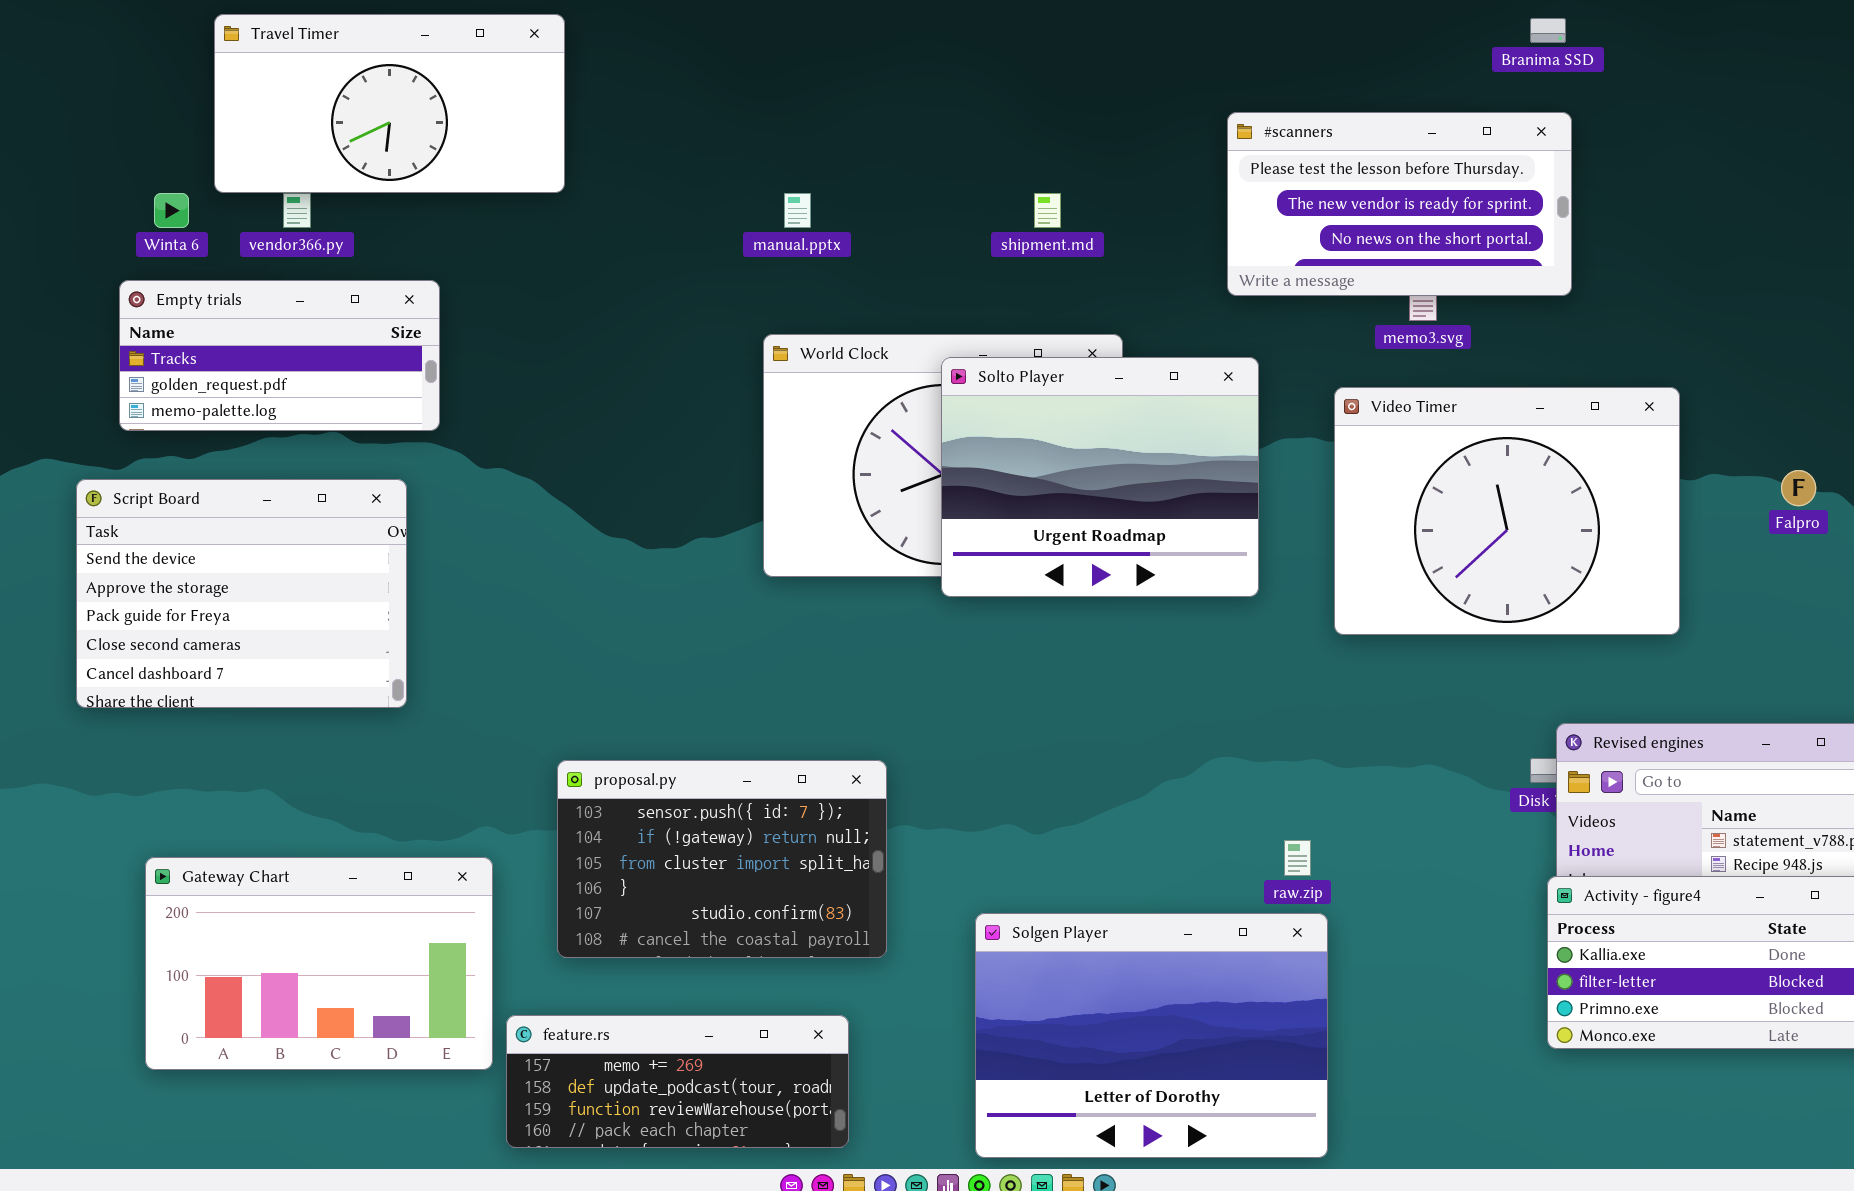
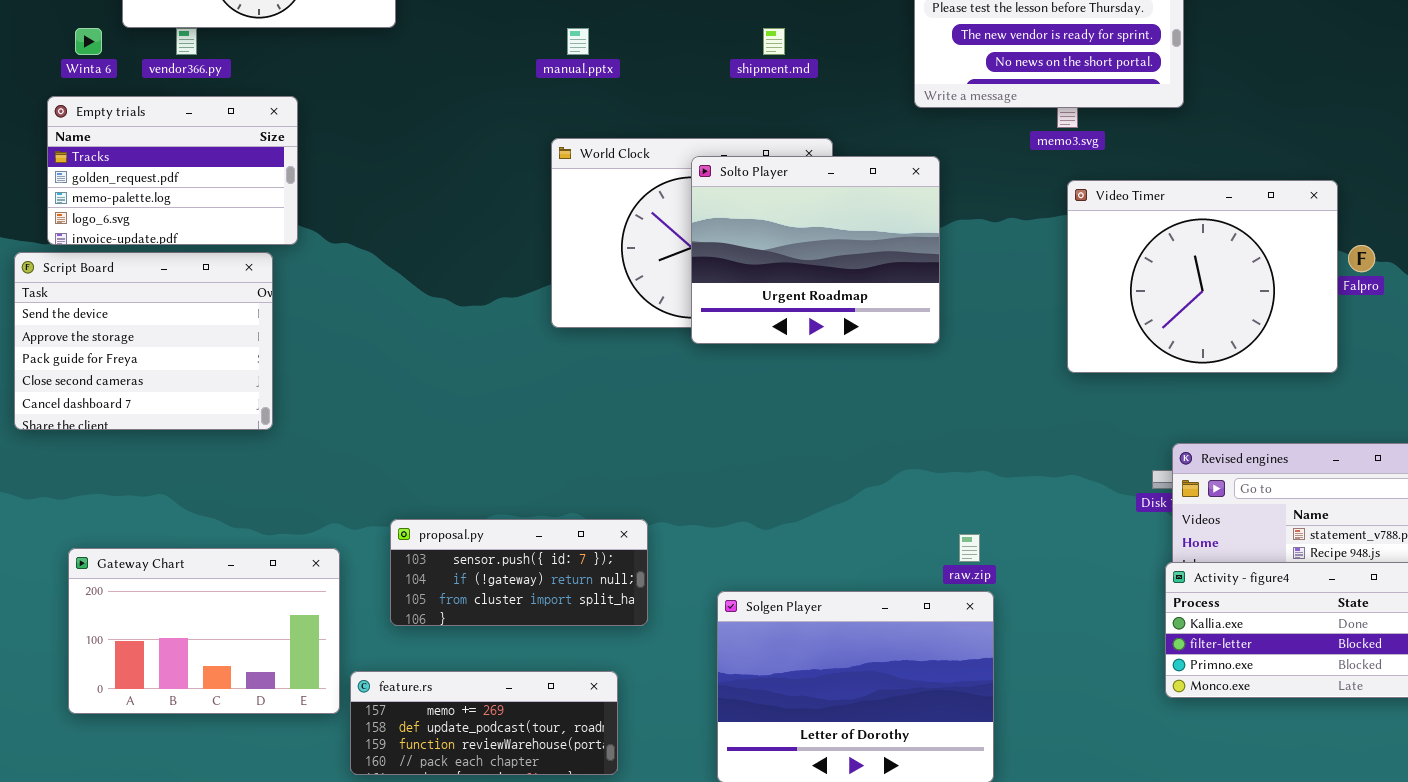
Empty trials: [119,280,440,431] -> [47,96,298,245], resized
Video Timer: [1334,387,1680,635] -> [1067,180,1338,373], moved
proposal.py: [557,760,887,958] -> [390,519,648,626], resized

